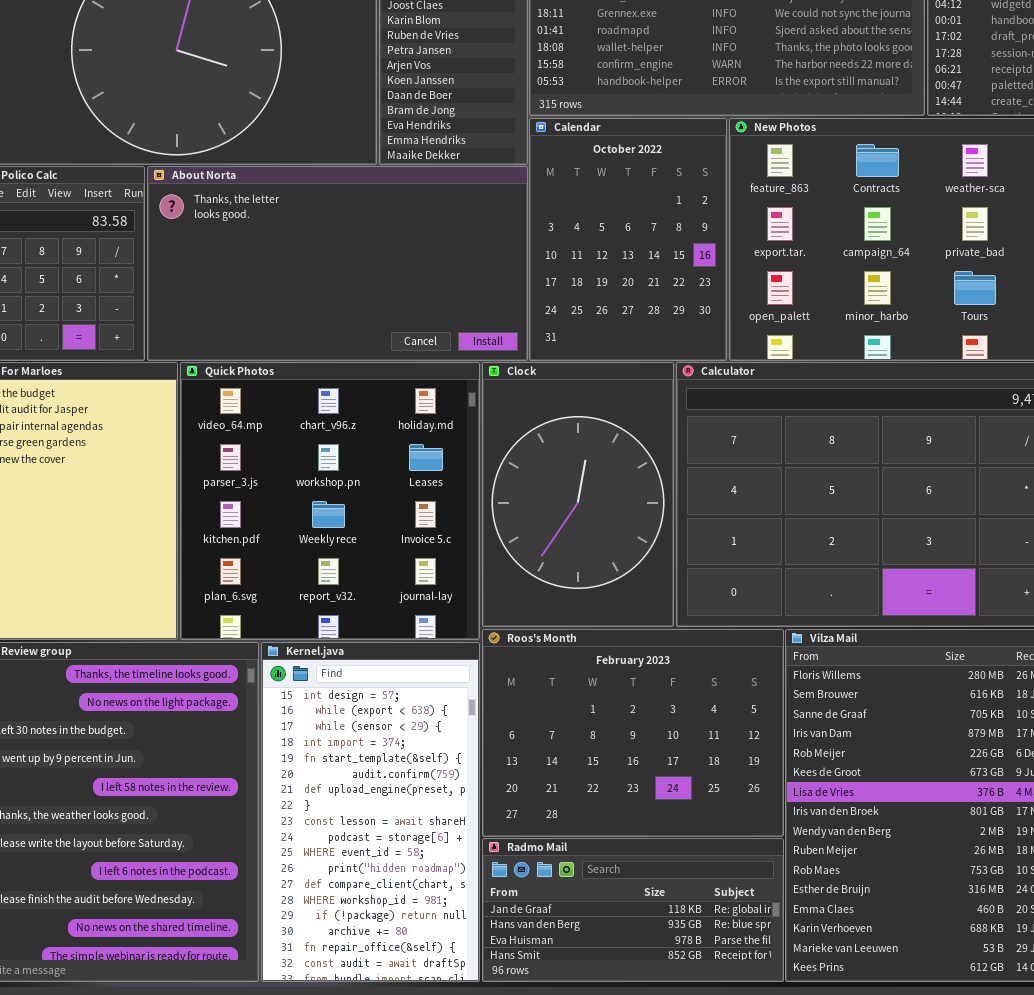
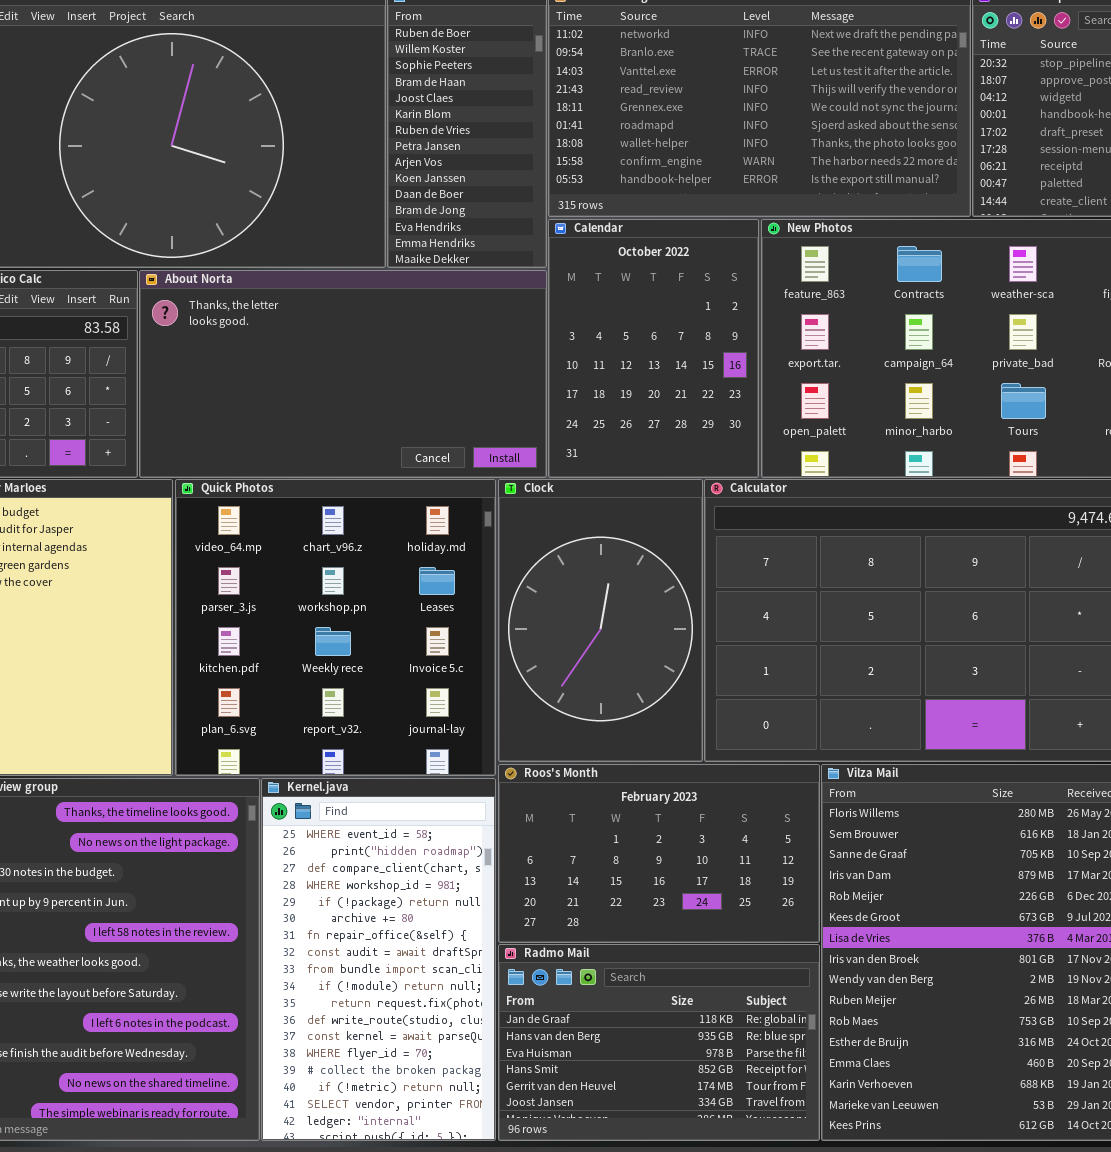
Roos's Month: [482,629,784,837] -> [498,764,820,943], resized
Kernel.java: [261,642,480,982] -> [261,778,496,1141], scrolled down 10 rows
Radmo Mail: [482,838,784,982] -> [498,944,820,1141], resized

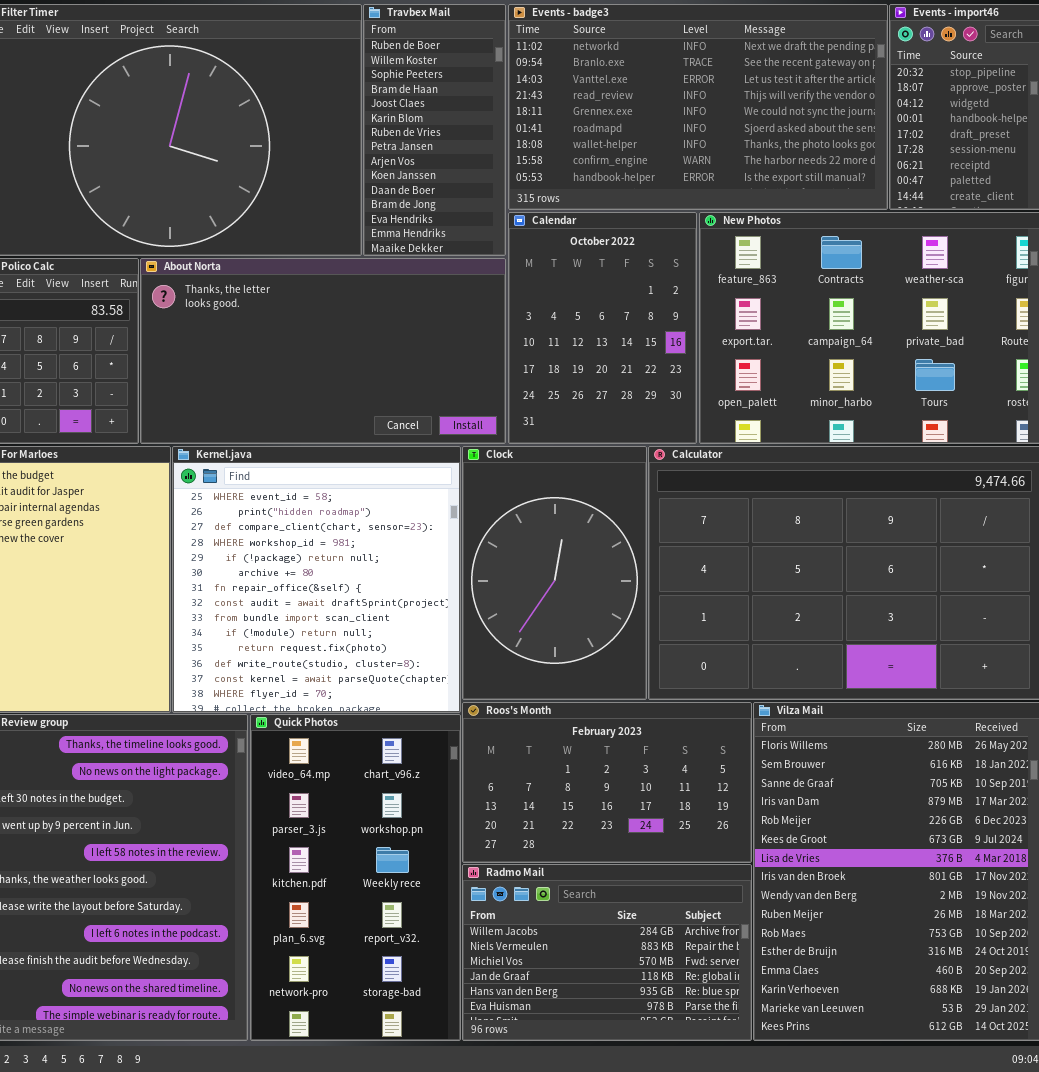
Quick Photos: [175,479,496,776] -> [250,714,461,1041], moved, resized
Kernel.java: [261,778,496,1141] -> [172,446,461,713], moved, resized
Radmo Mail: [498,944,820,1141] -> [462,864,752,1041], scrolled up 3 rows

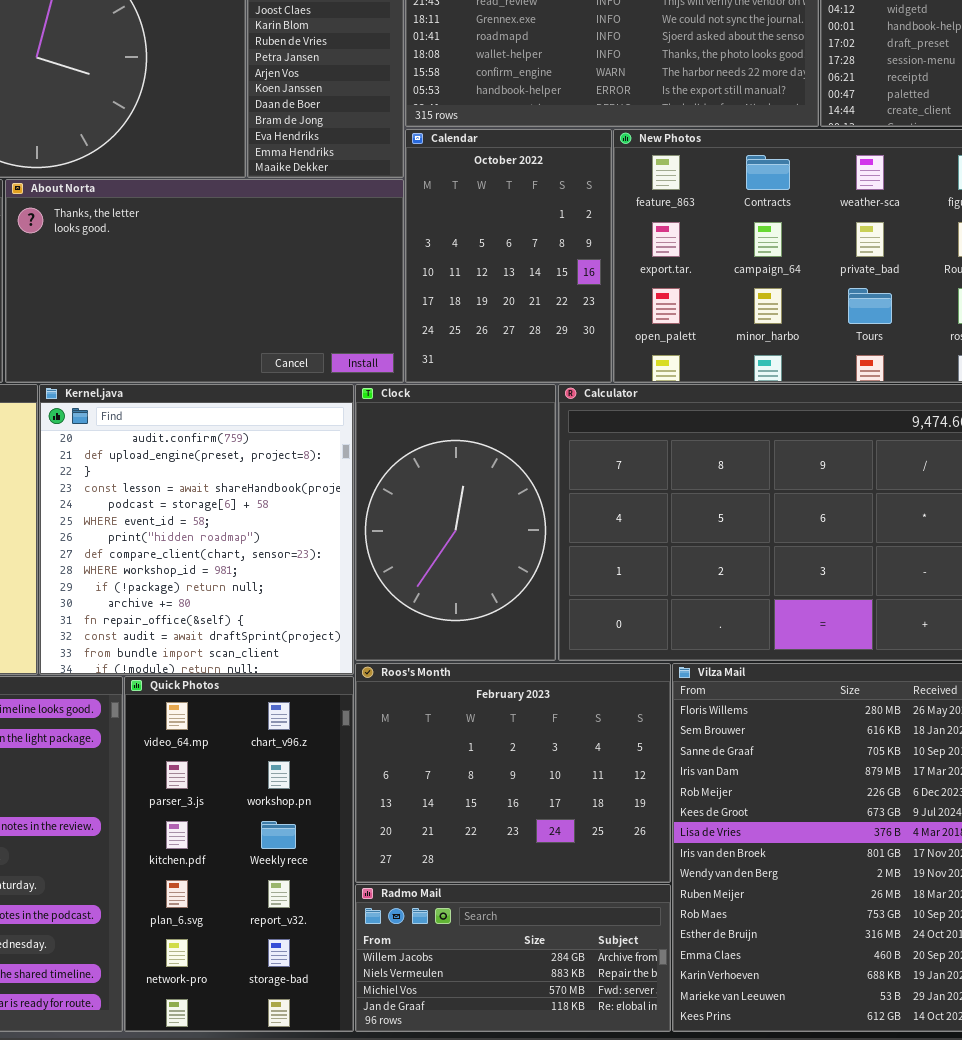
Kernel.java: [172,446,461,713] -> [39,384,354,675], scrolled up 5 rows
Roos's Month: [462,702,752,863] -> [355,663,671,883], resized
Radmo Mail: [462,864,752,1041] -> [355,884,671,1032], resized

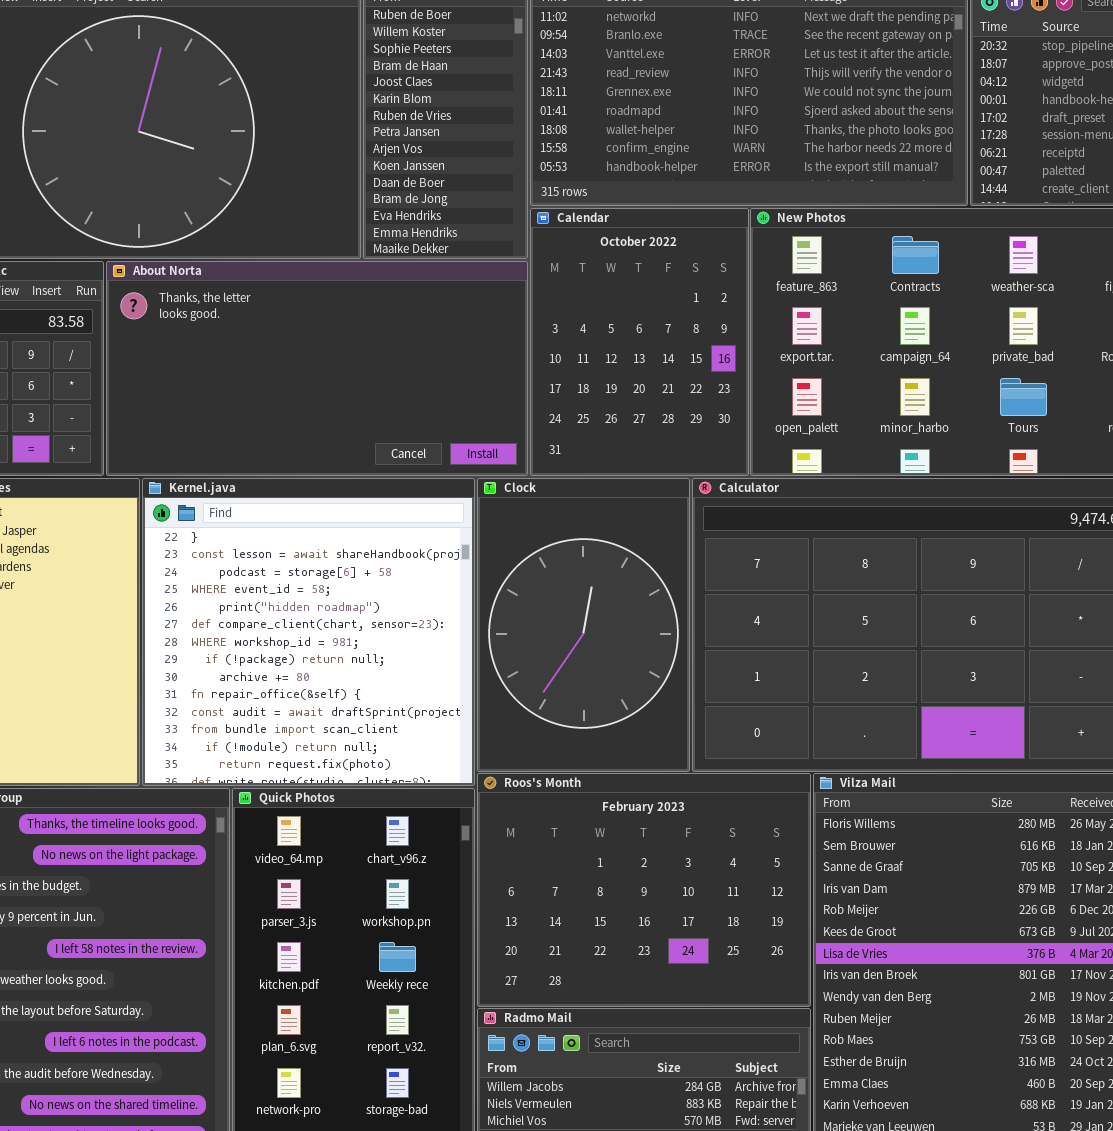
Kernel.java: [39,384,354,675] -> [142,478,475,786], scrolled down 2 rows

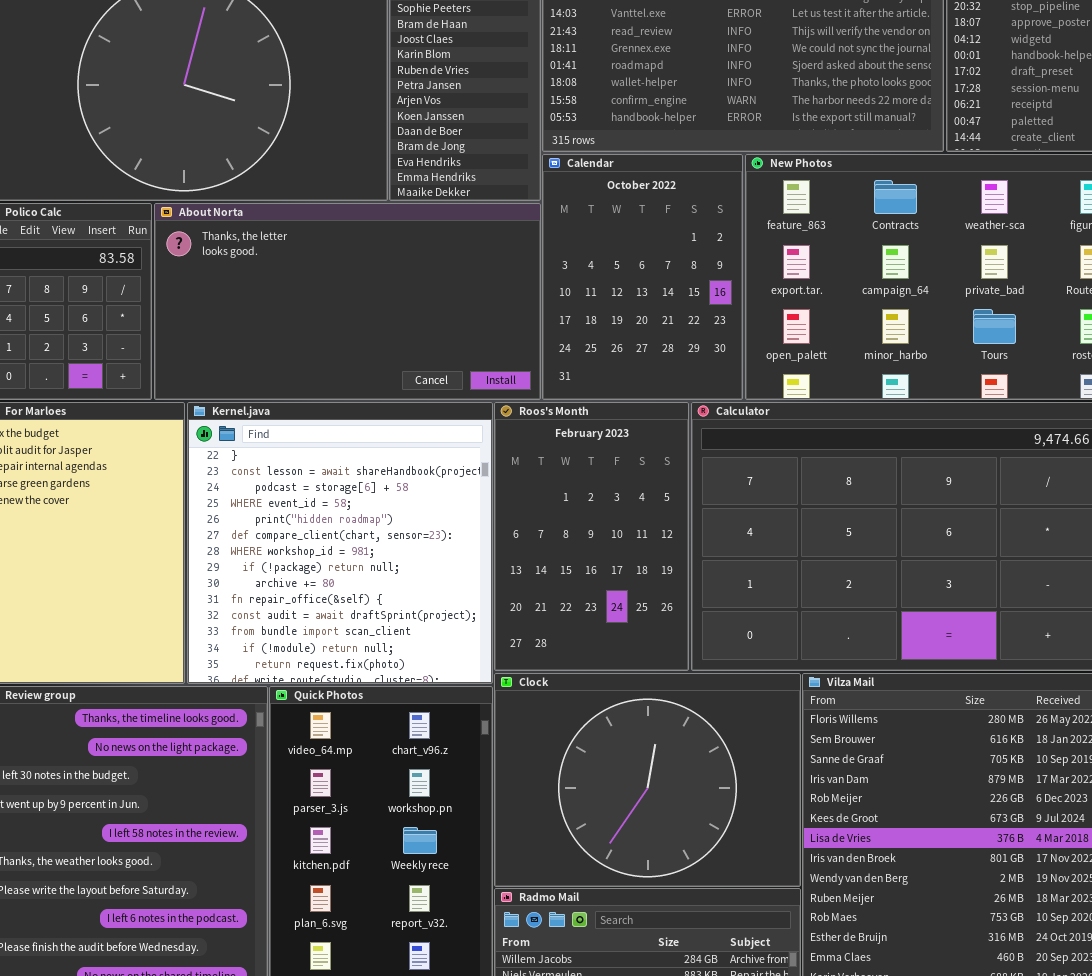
Clock: [477,478,690,772] -> [494,673,801,887], moved, resized
Roos's Month: [477,773,811,1007] -> [494,402,689,671], moved, resized

